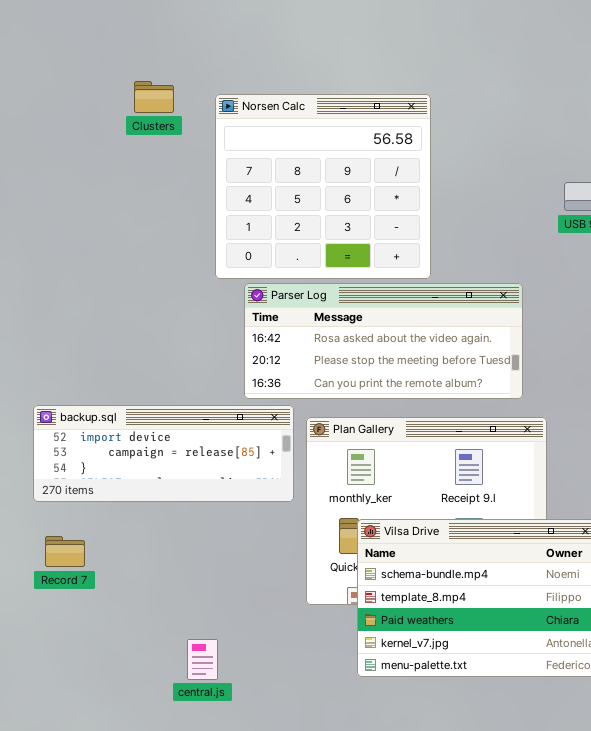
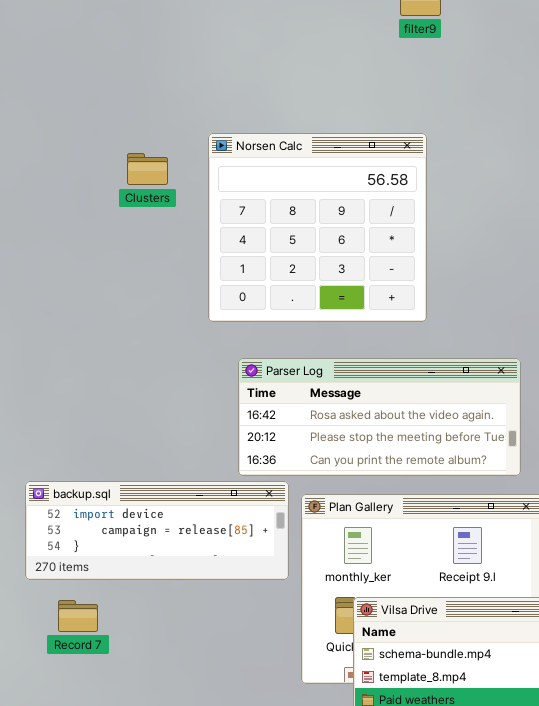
Norsen Calc: [215,94,431,279] -> [208,133,427,322], moved
Record 7: [45,536,85,567] -> [58,600,98,632], moved

